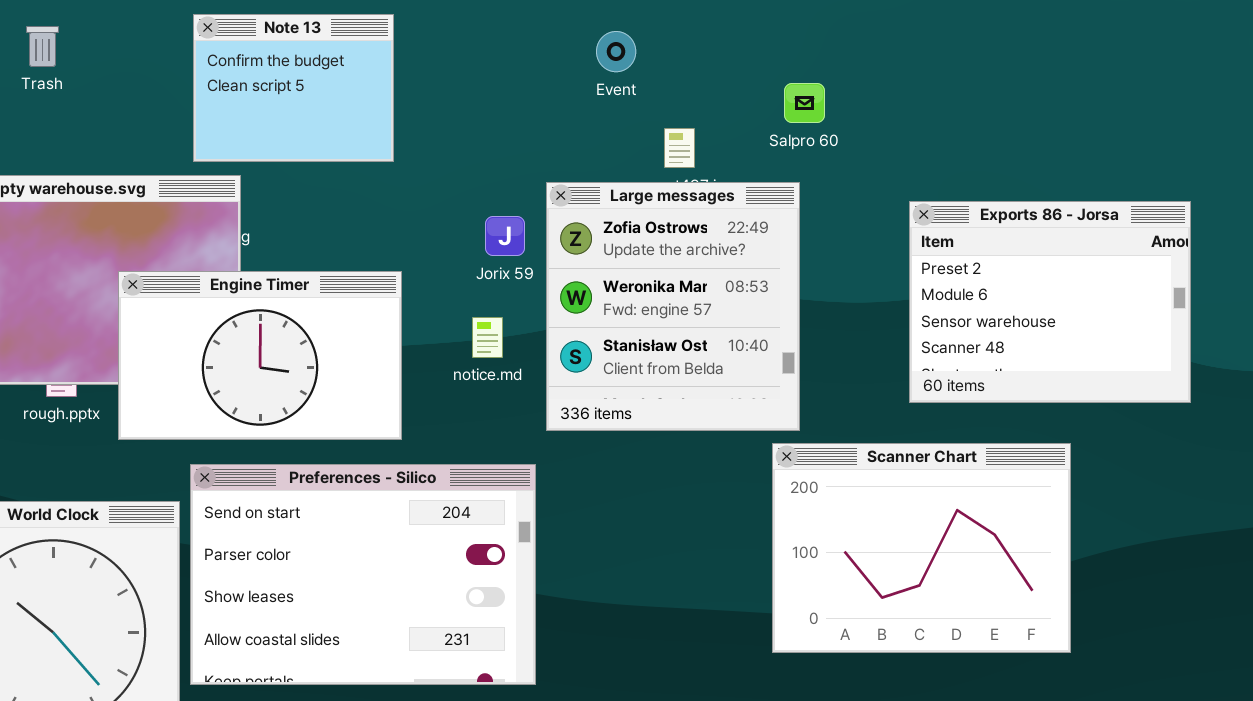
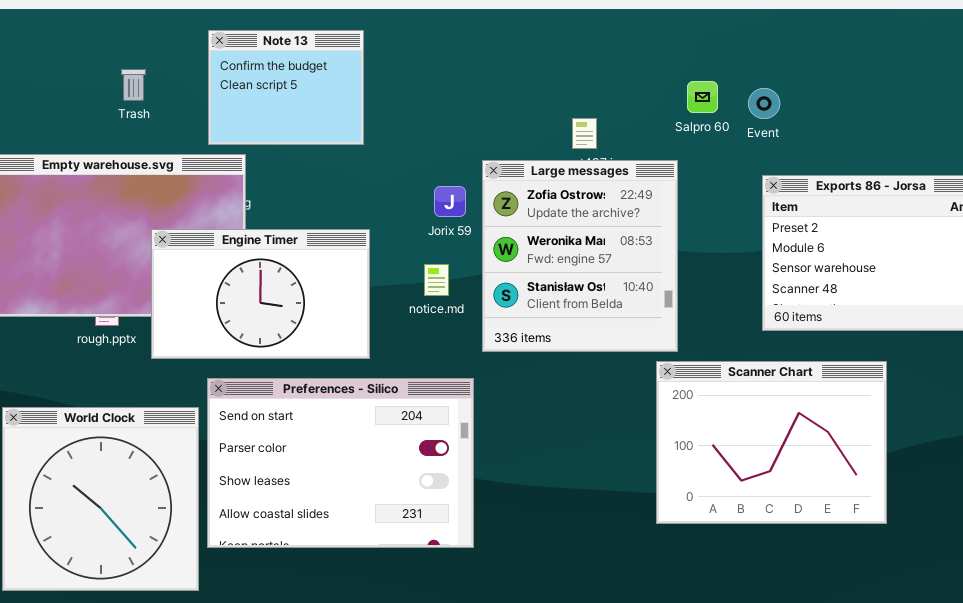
Trash: [26,26,59,67] -> [121,69,146,101], moved
Event: [596,31,636,72] -> [748,88,780,119], moved
Salpro 60: [784,83,825,123] -> [687,81,718,113], moved

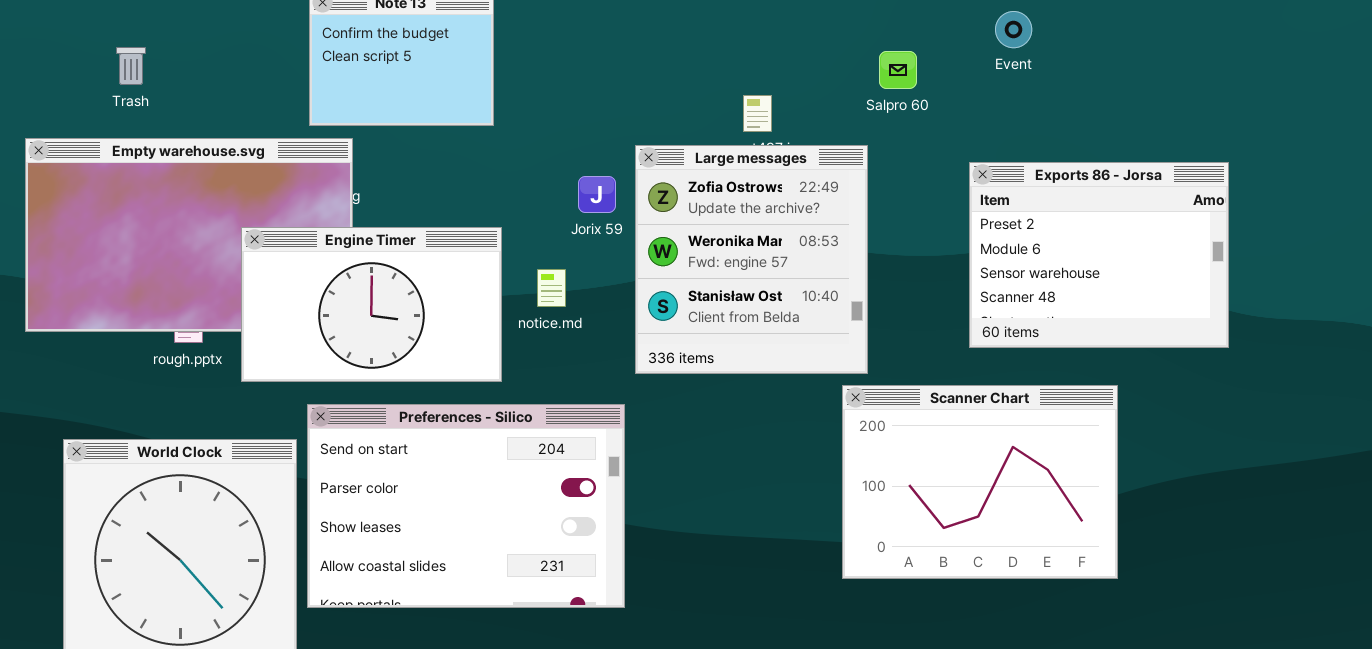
Trash: [121,69,146,101] -> [116,47,146,85], moved
Event: [748,88,780,119] -> [995,11,1032,48], moved
notice.md: [424,264,449,296] -> [537,269,566,307], moved

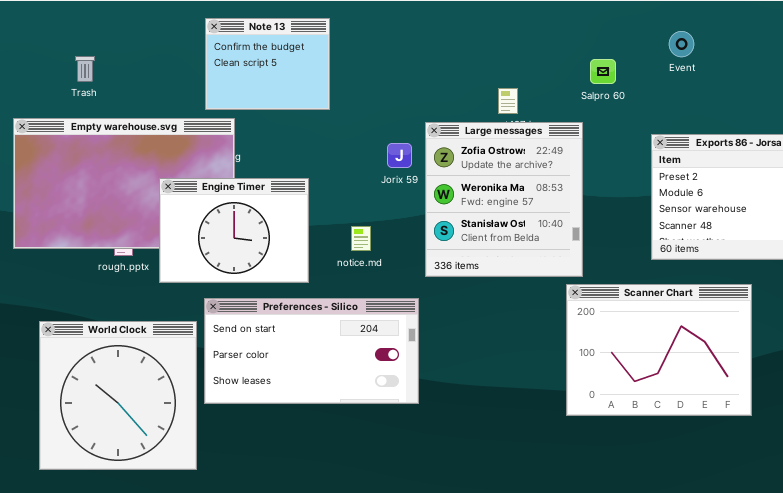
Engine Timer: [241,227,502,382] -> [159,178,309,283], resized
notice.md: [537,269,566,307] -> [351,226,371,251], moved
Preferences - Silico: [307,404,625,608] -> [204,298,419,404], resized

